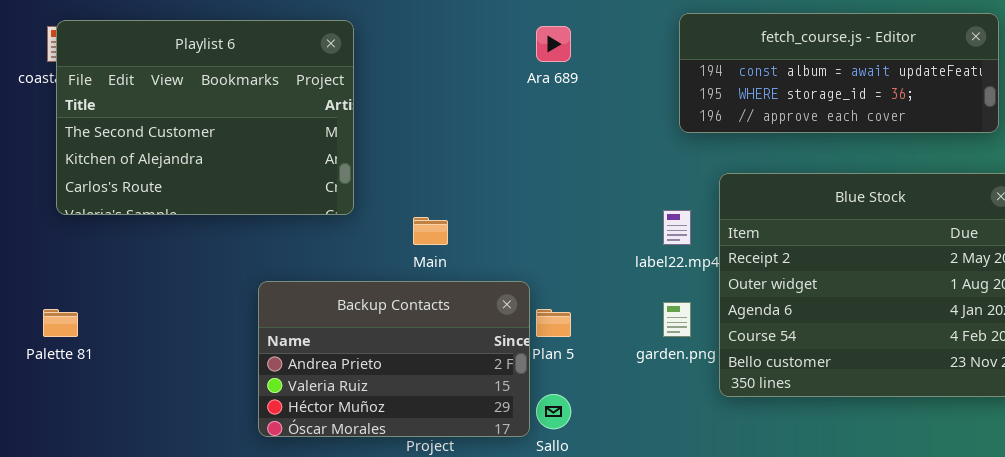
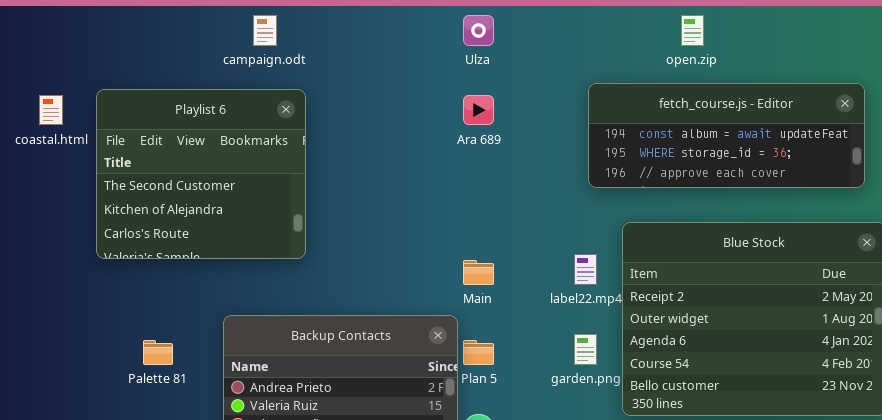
Playlist 6: [56,20,354,215] -> [96,89,306,259], resized
Main: [413,217,448,245] -> [463,260,494,285], moved
Palette 81: [43,309,78,337] -> [143,340,173,365], moved

